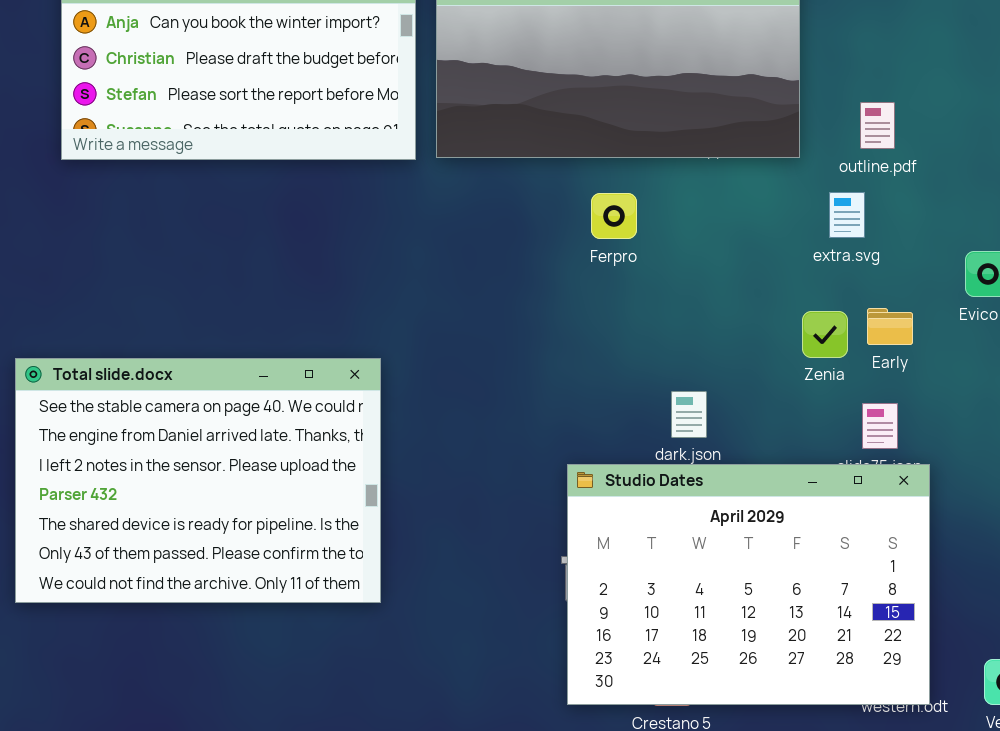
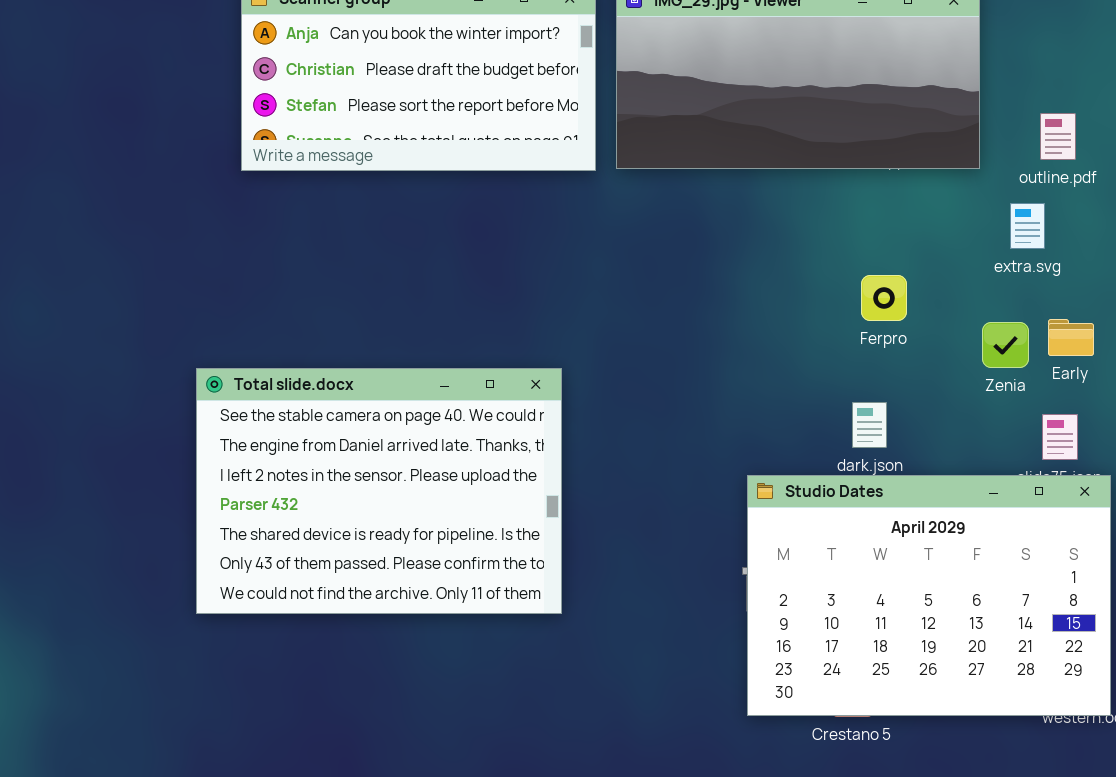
Ferpro: [591,193,637,239] -> [861,275,907,321], moved

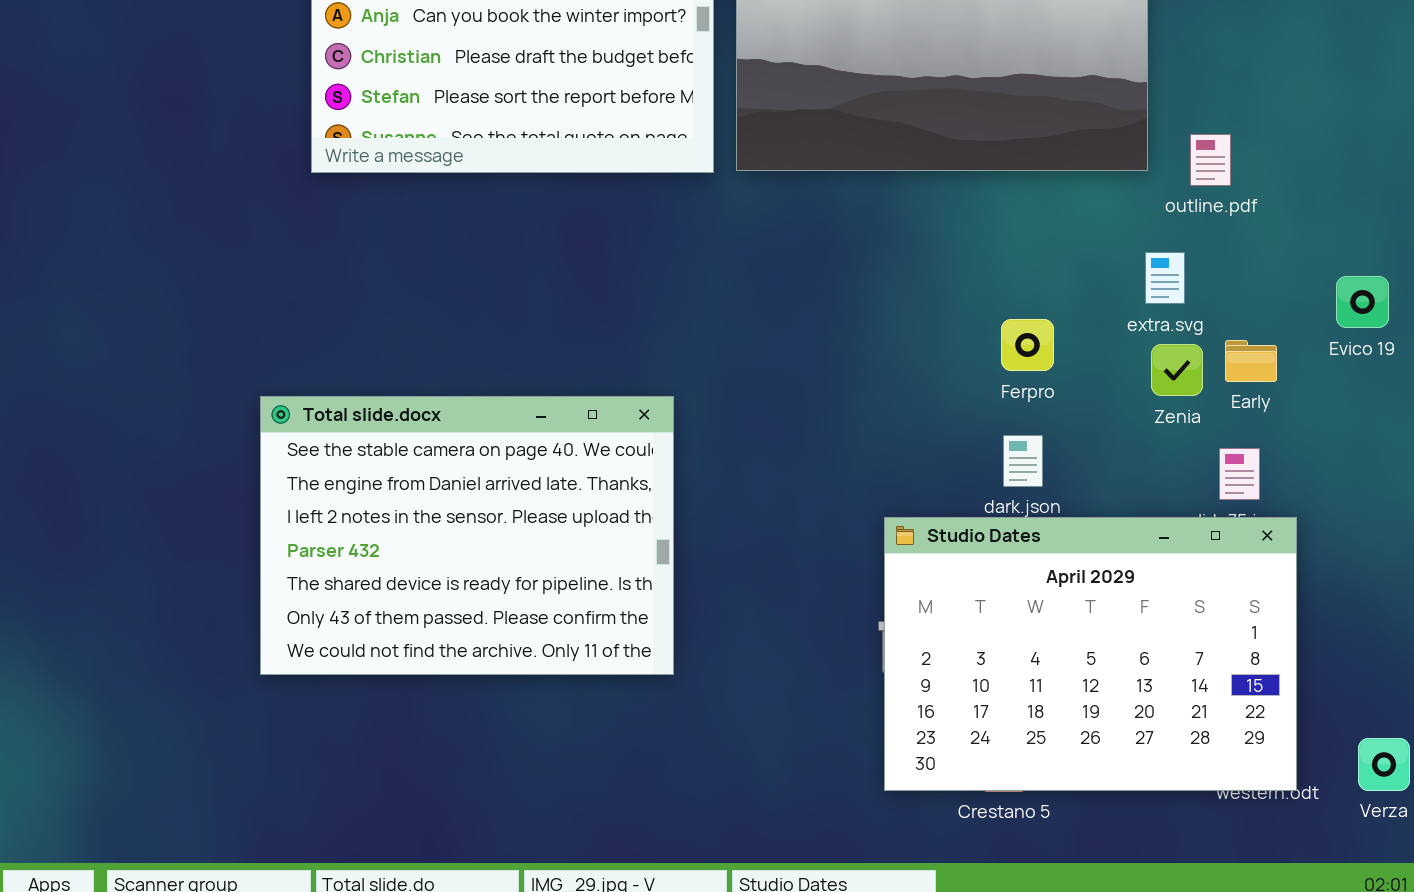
outline.pdf: [1040,113,1076,160] -> [1190,134,1231,186], moved
extra.svg: [1010,203,1045,249] -> [1145,252,1185,304], moved
Ferpro: [861,275,907,321] -> [1001,319,1054,371], moved

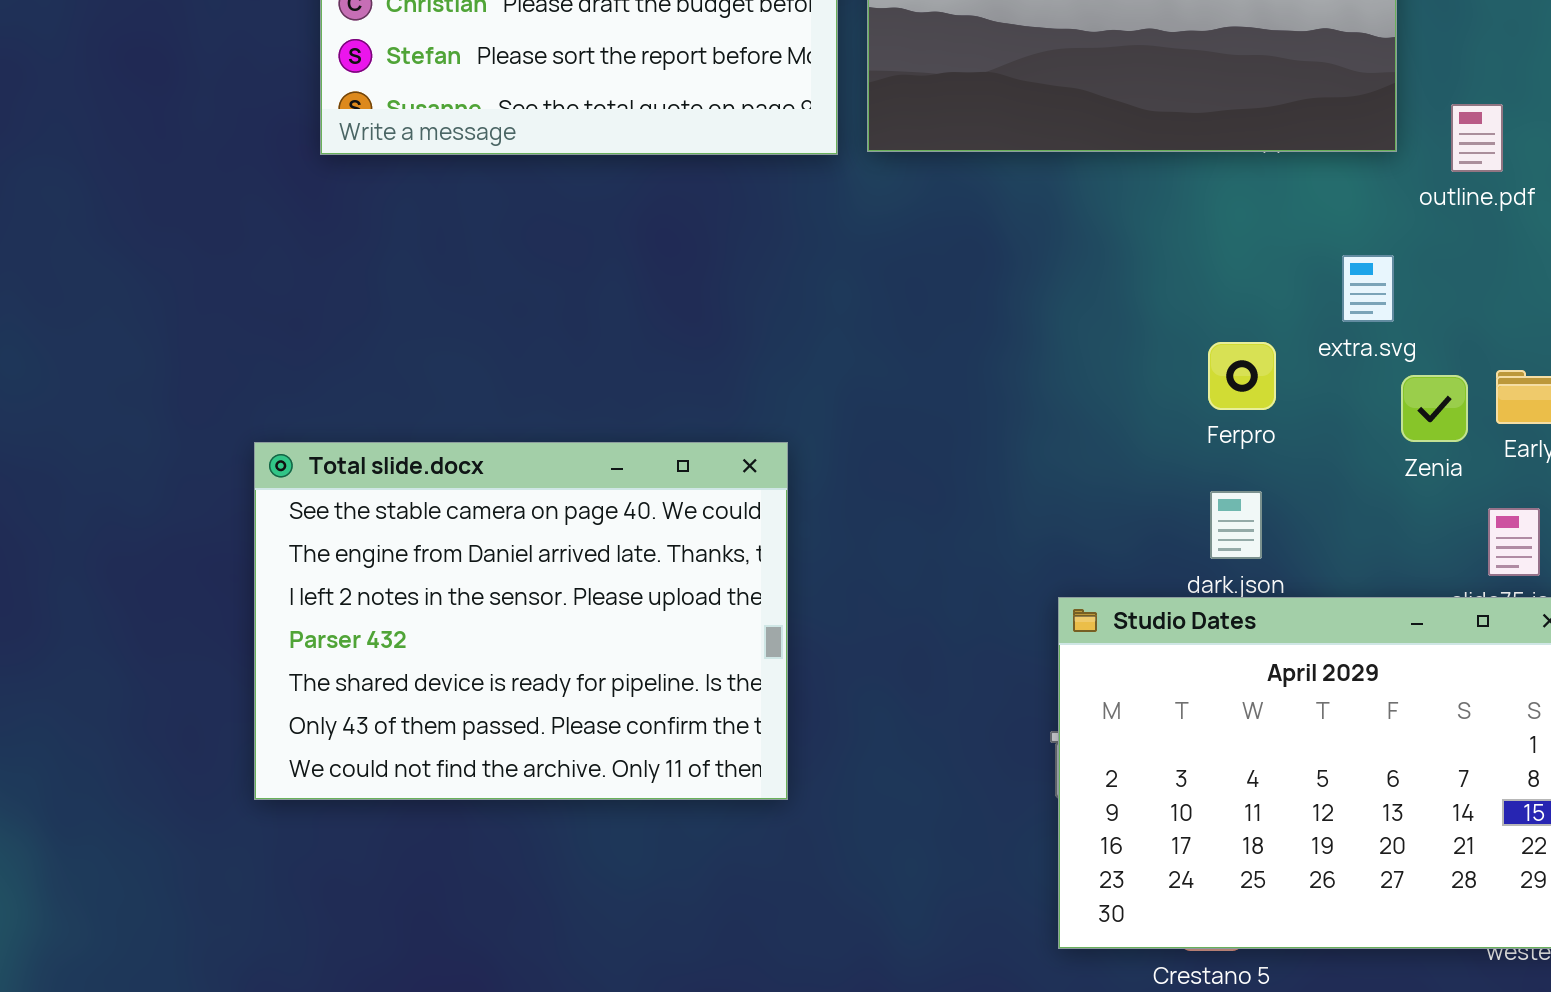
extra.svg: [1145,252,1185,304] -> [1342,255,1394,322], moved

